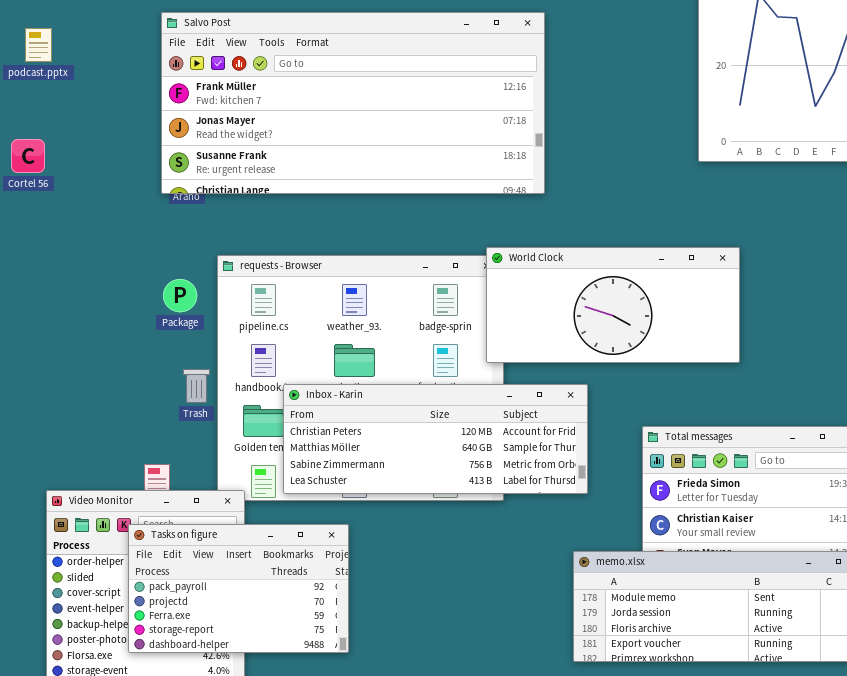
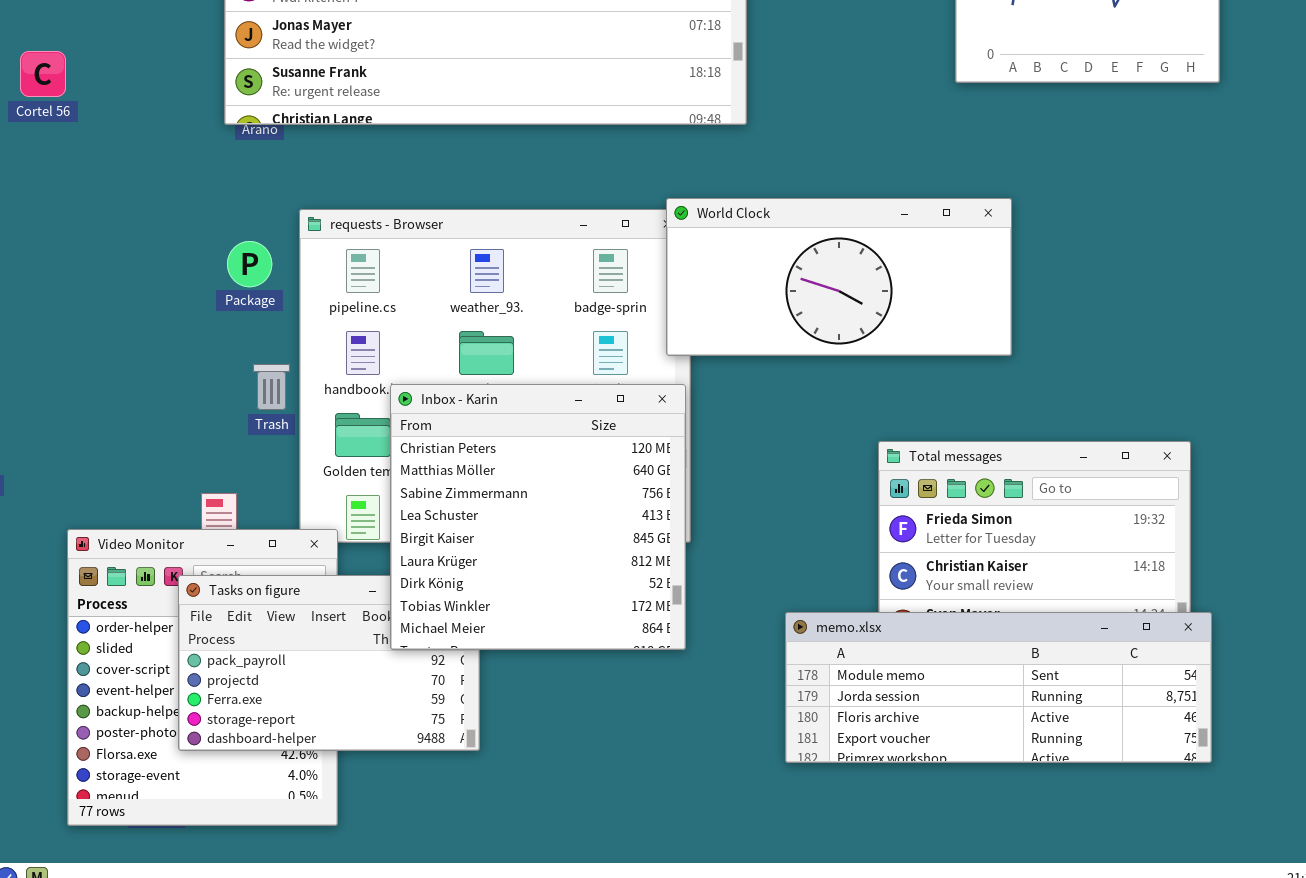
Inbox - Karin: [283,384,588,494] -> [390,384,686,650], resized

